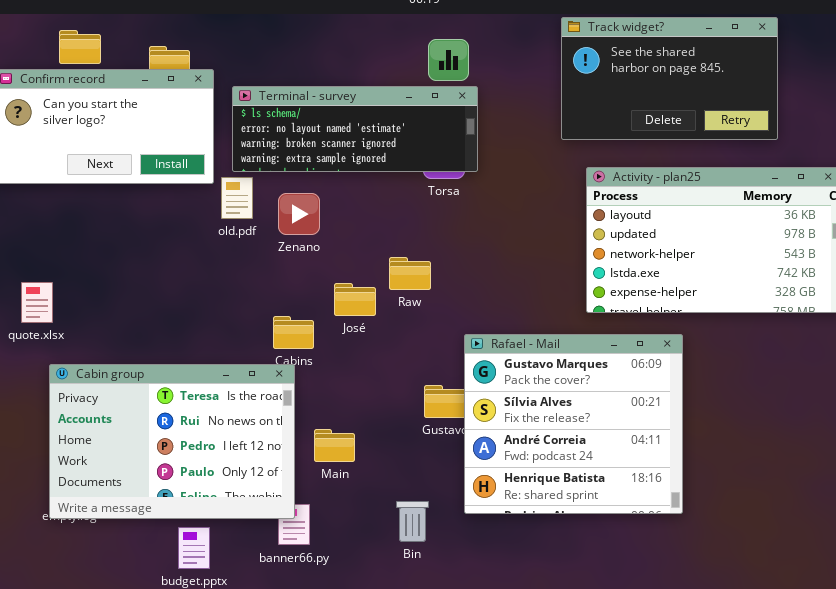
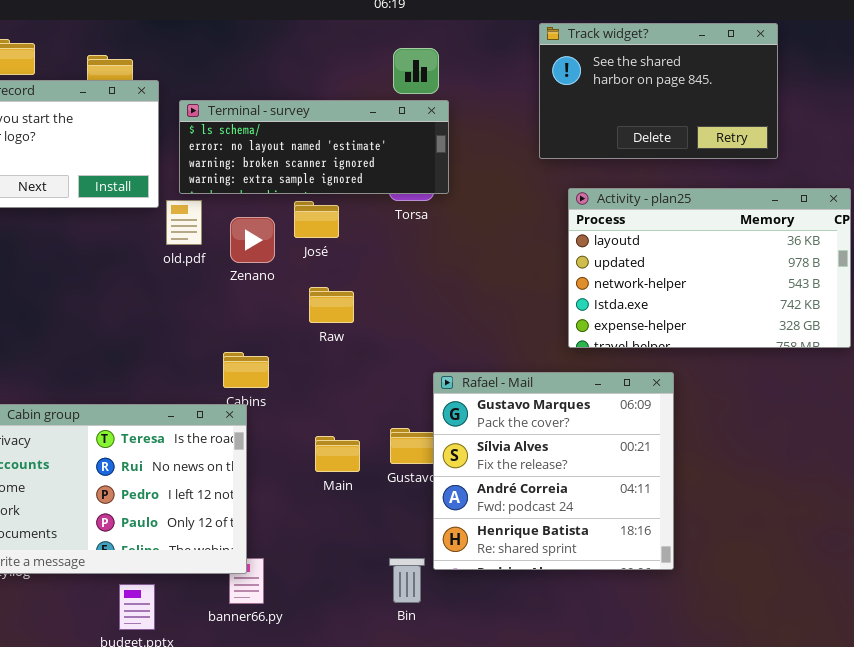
Raw: [389,257,431,290] -> [309,287,354,323], moved
José: [334,283,376,316] -> [294,201,339,238], moved
Main: [314,429,355,462] -> [315,436,360,472], moved
Bin: [396,501,429,542] -> [389,558,425,603], moved

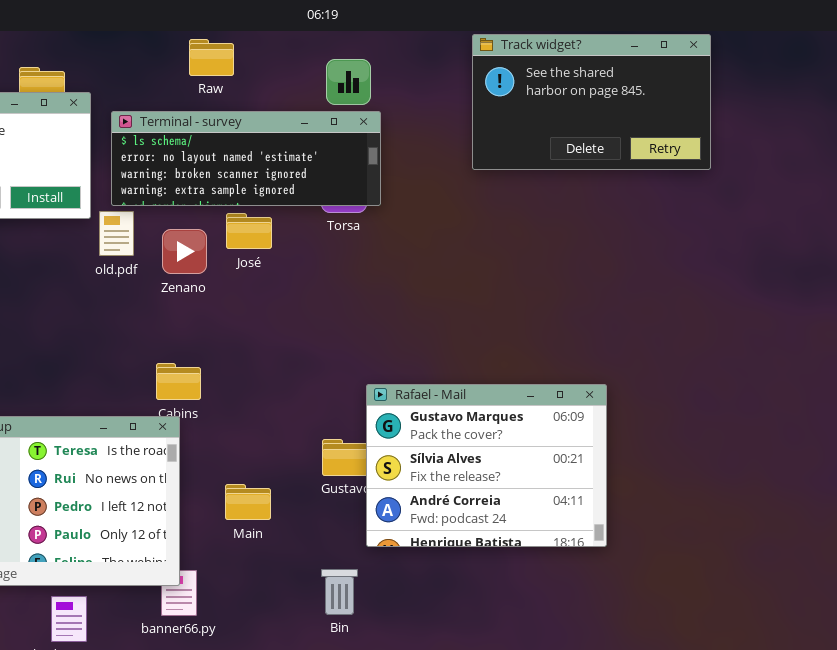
Activity - plan25: [568,188,851,348] -> none, closed
Raw: [309,287,354,323] -> [189,39,234,76], moved
Rafael - Mail: [433,372,674,570] -> [366,384,607,547], resized
Main: [315,436,360,472] -> [225,484,271,520], moved

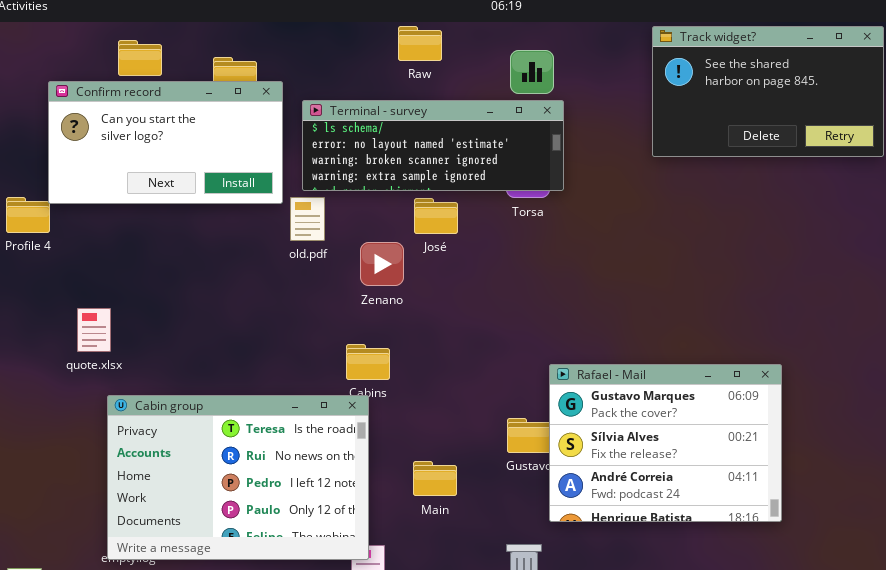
Raw: [189,39,234,76] -> [398,26,442,61], moved
Zenano: [162,229,207,274] -> [360,242,404,286], moved

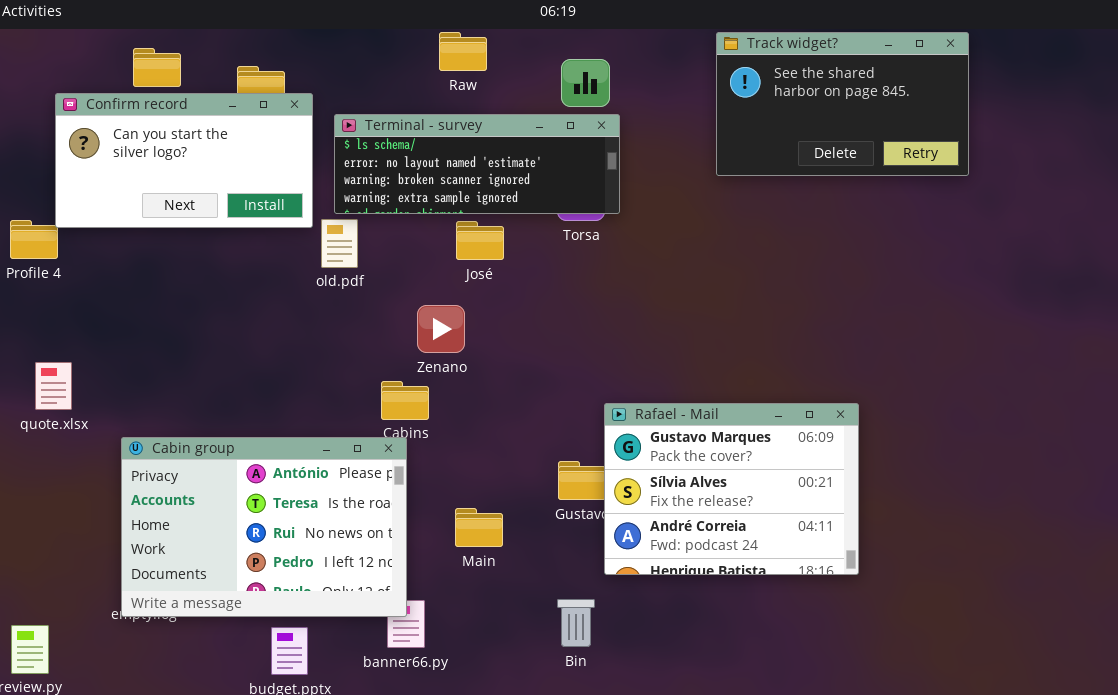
Zenano: [360,242,404,286] -> [417,305,465,353], moved
quote.xlsx: [77,308,111,352] -> [35,362,72,410], moved
Cabin group: [107,395,369,560] -> [121,437,407,617], scrolled up 1 row

